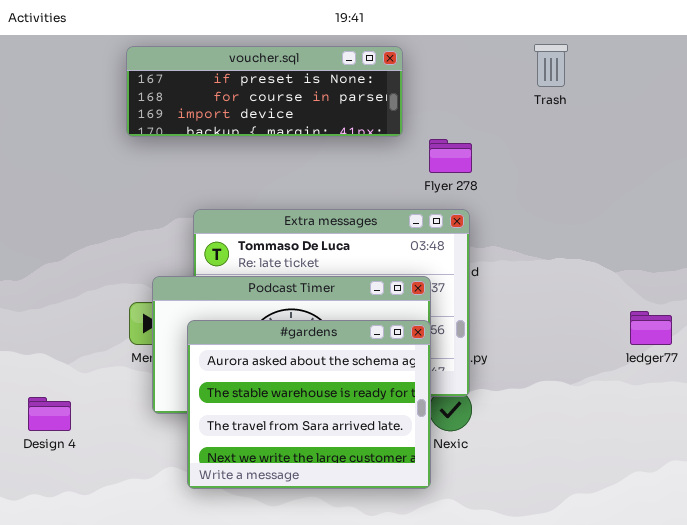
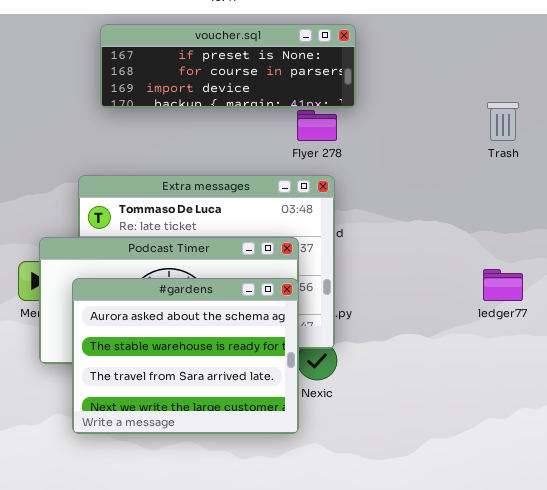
Trash: [534,44,568,87] -> [487,102,519,141], moved
voucher.sql: [126,46,403,137] -> [100,24,356,108], moved

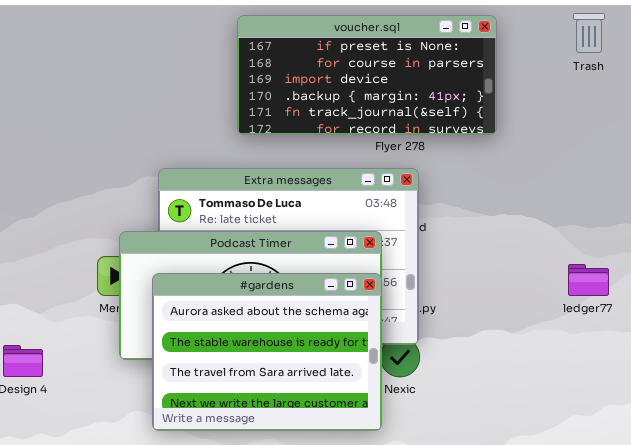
voucher.sql: [100,24,356,108] -> [237,15,497,135], moved, resized
Trash: [487,102,519,141] -> [573,13,605,53], moved

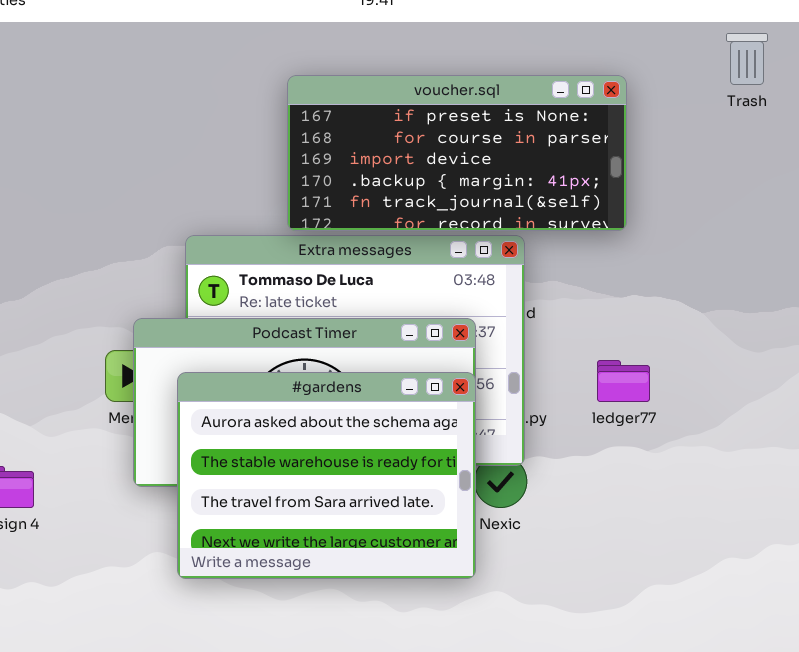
voucher.sql: [237,15,497,135] -> [287,75,627,231], moved
ledger77: [568,264,609,296] -> [597,360,650,402], moved

